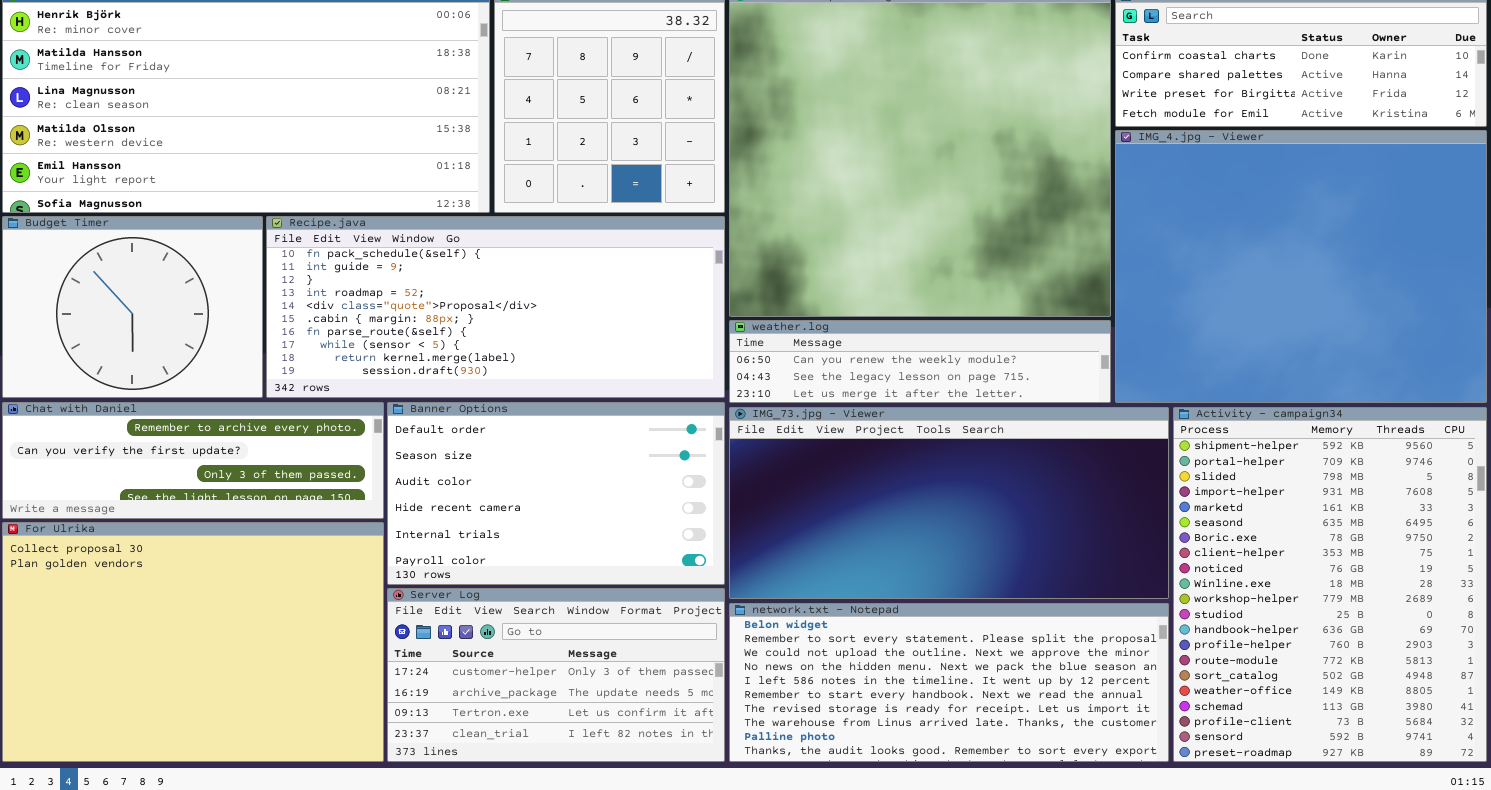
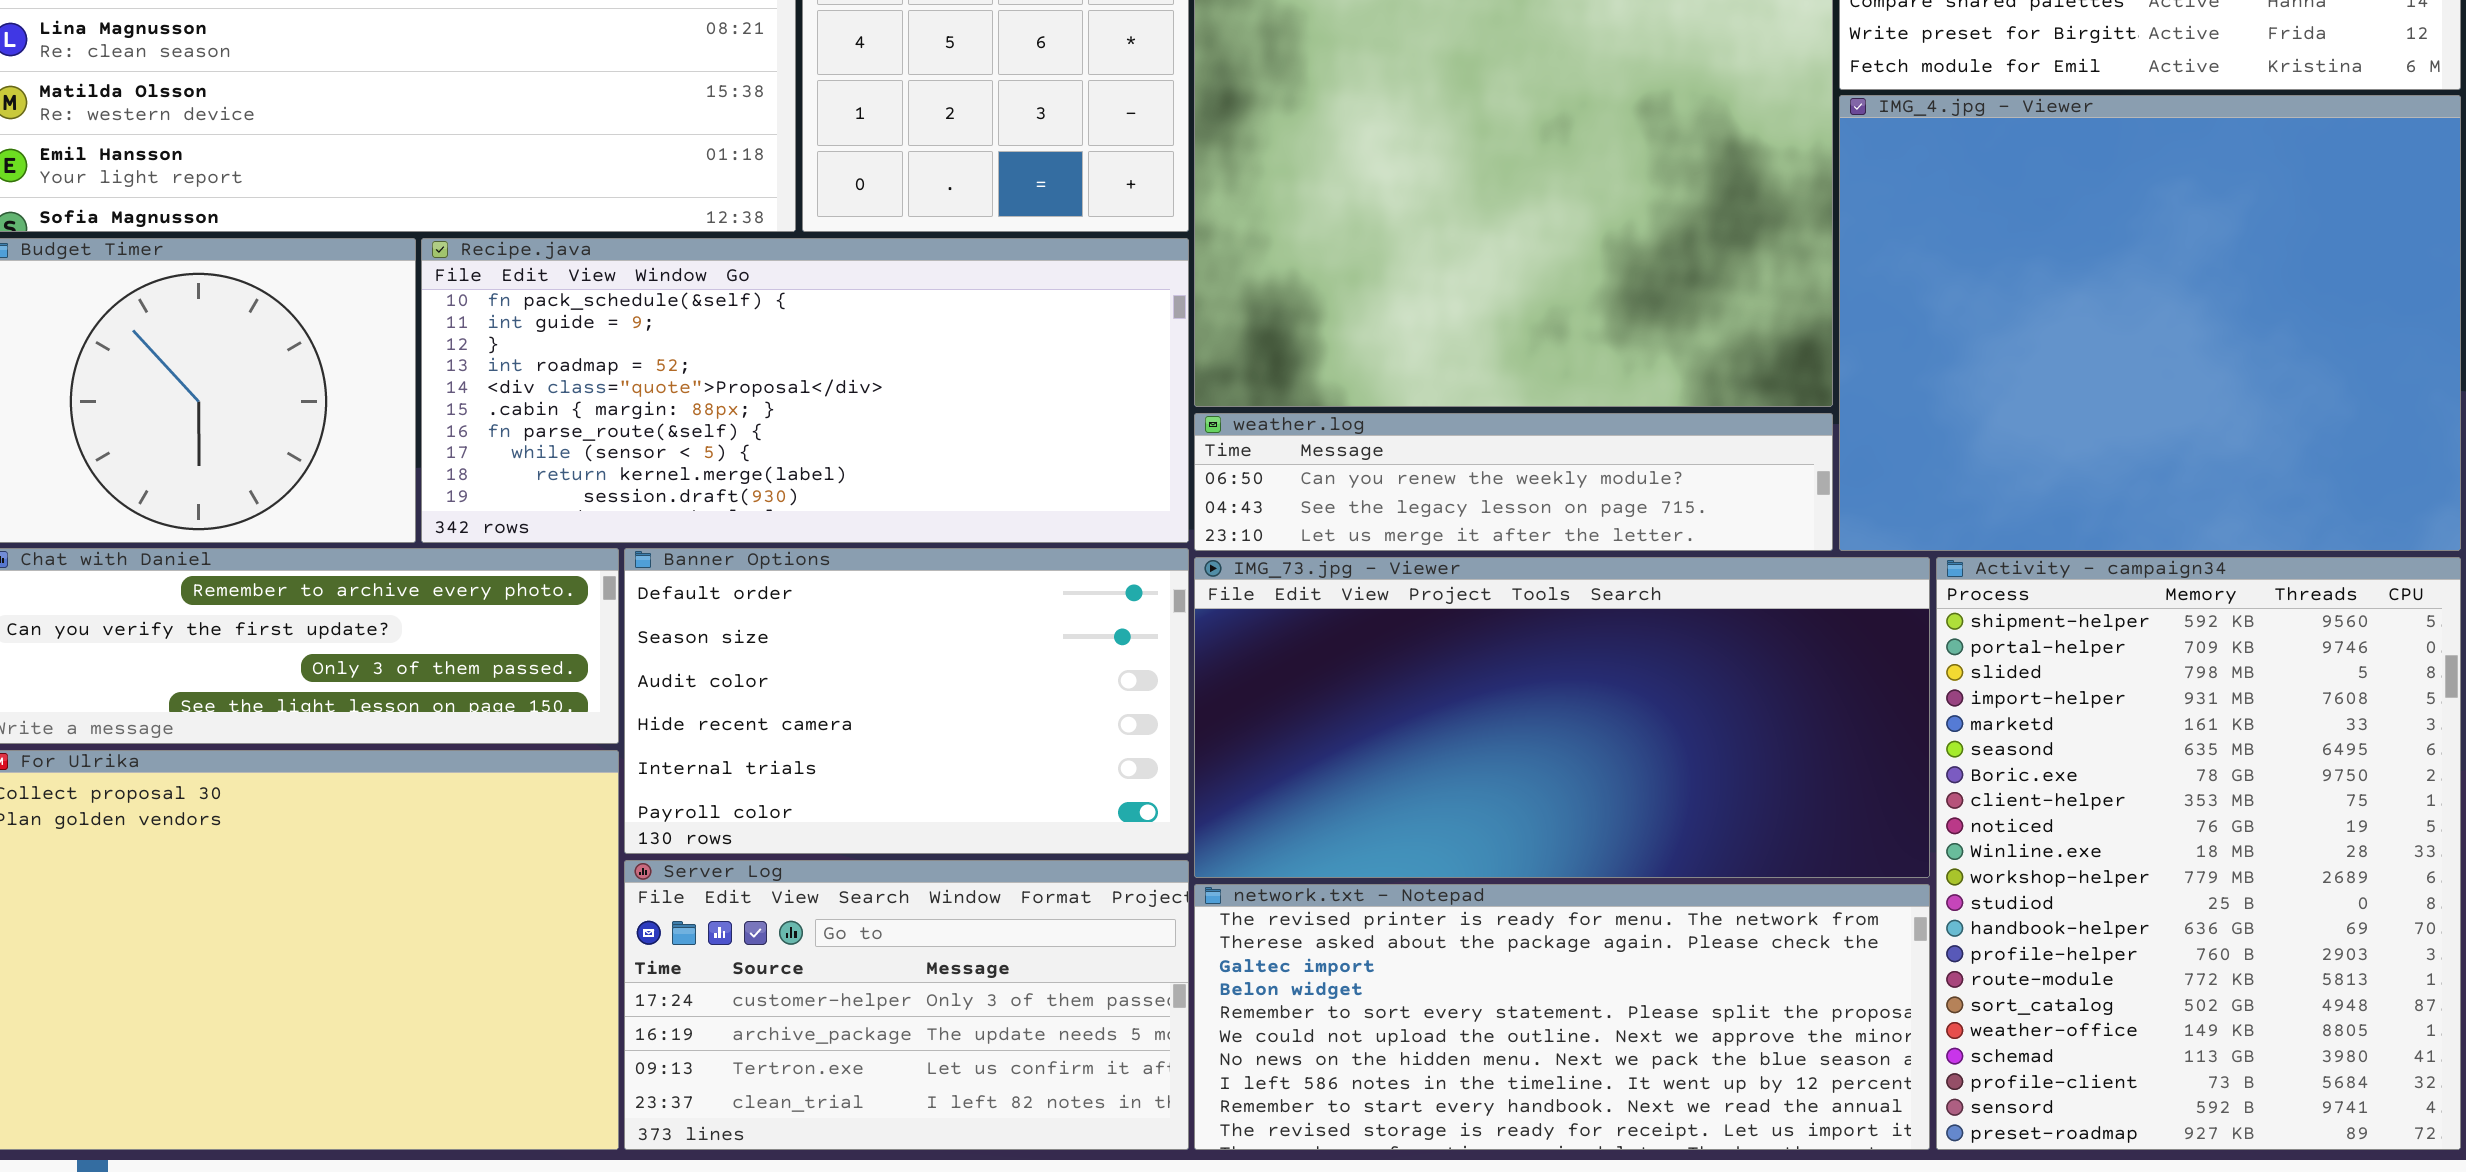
network.txt - Notepad: [729,603,1169,762] -> [1194,884,1930,1150], scrolled up 3 rows

